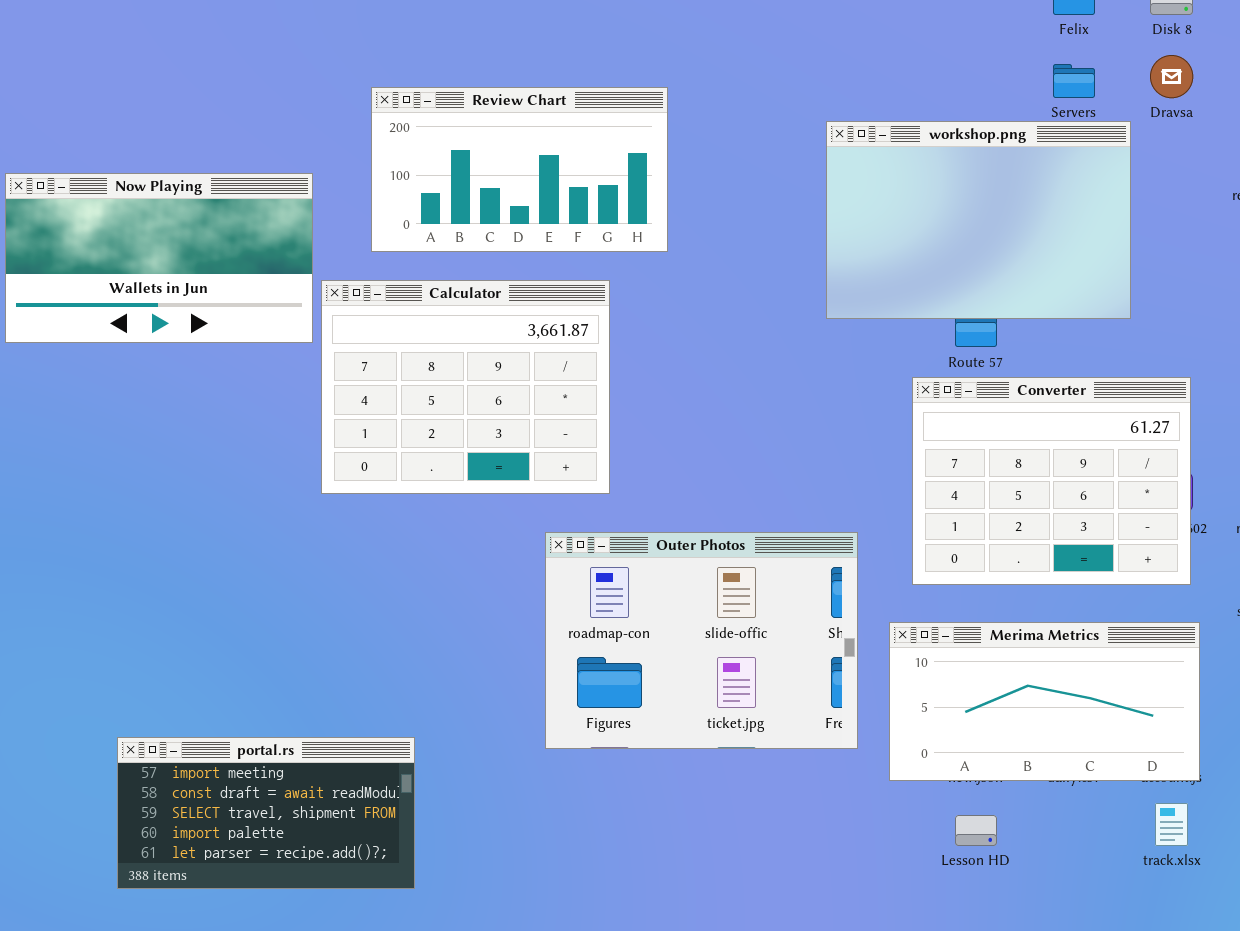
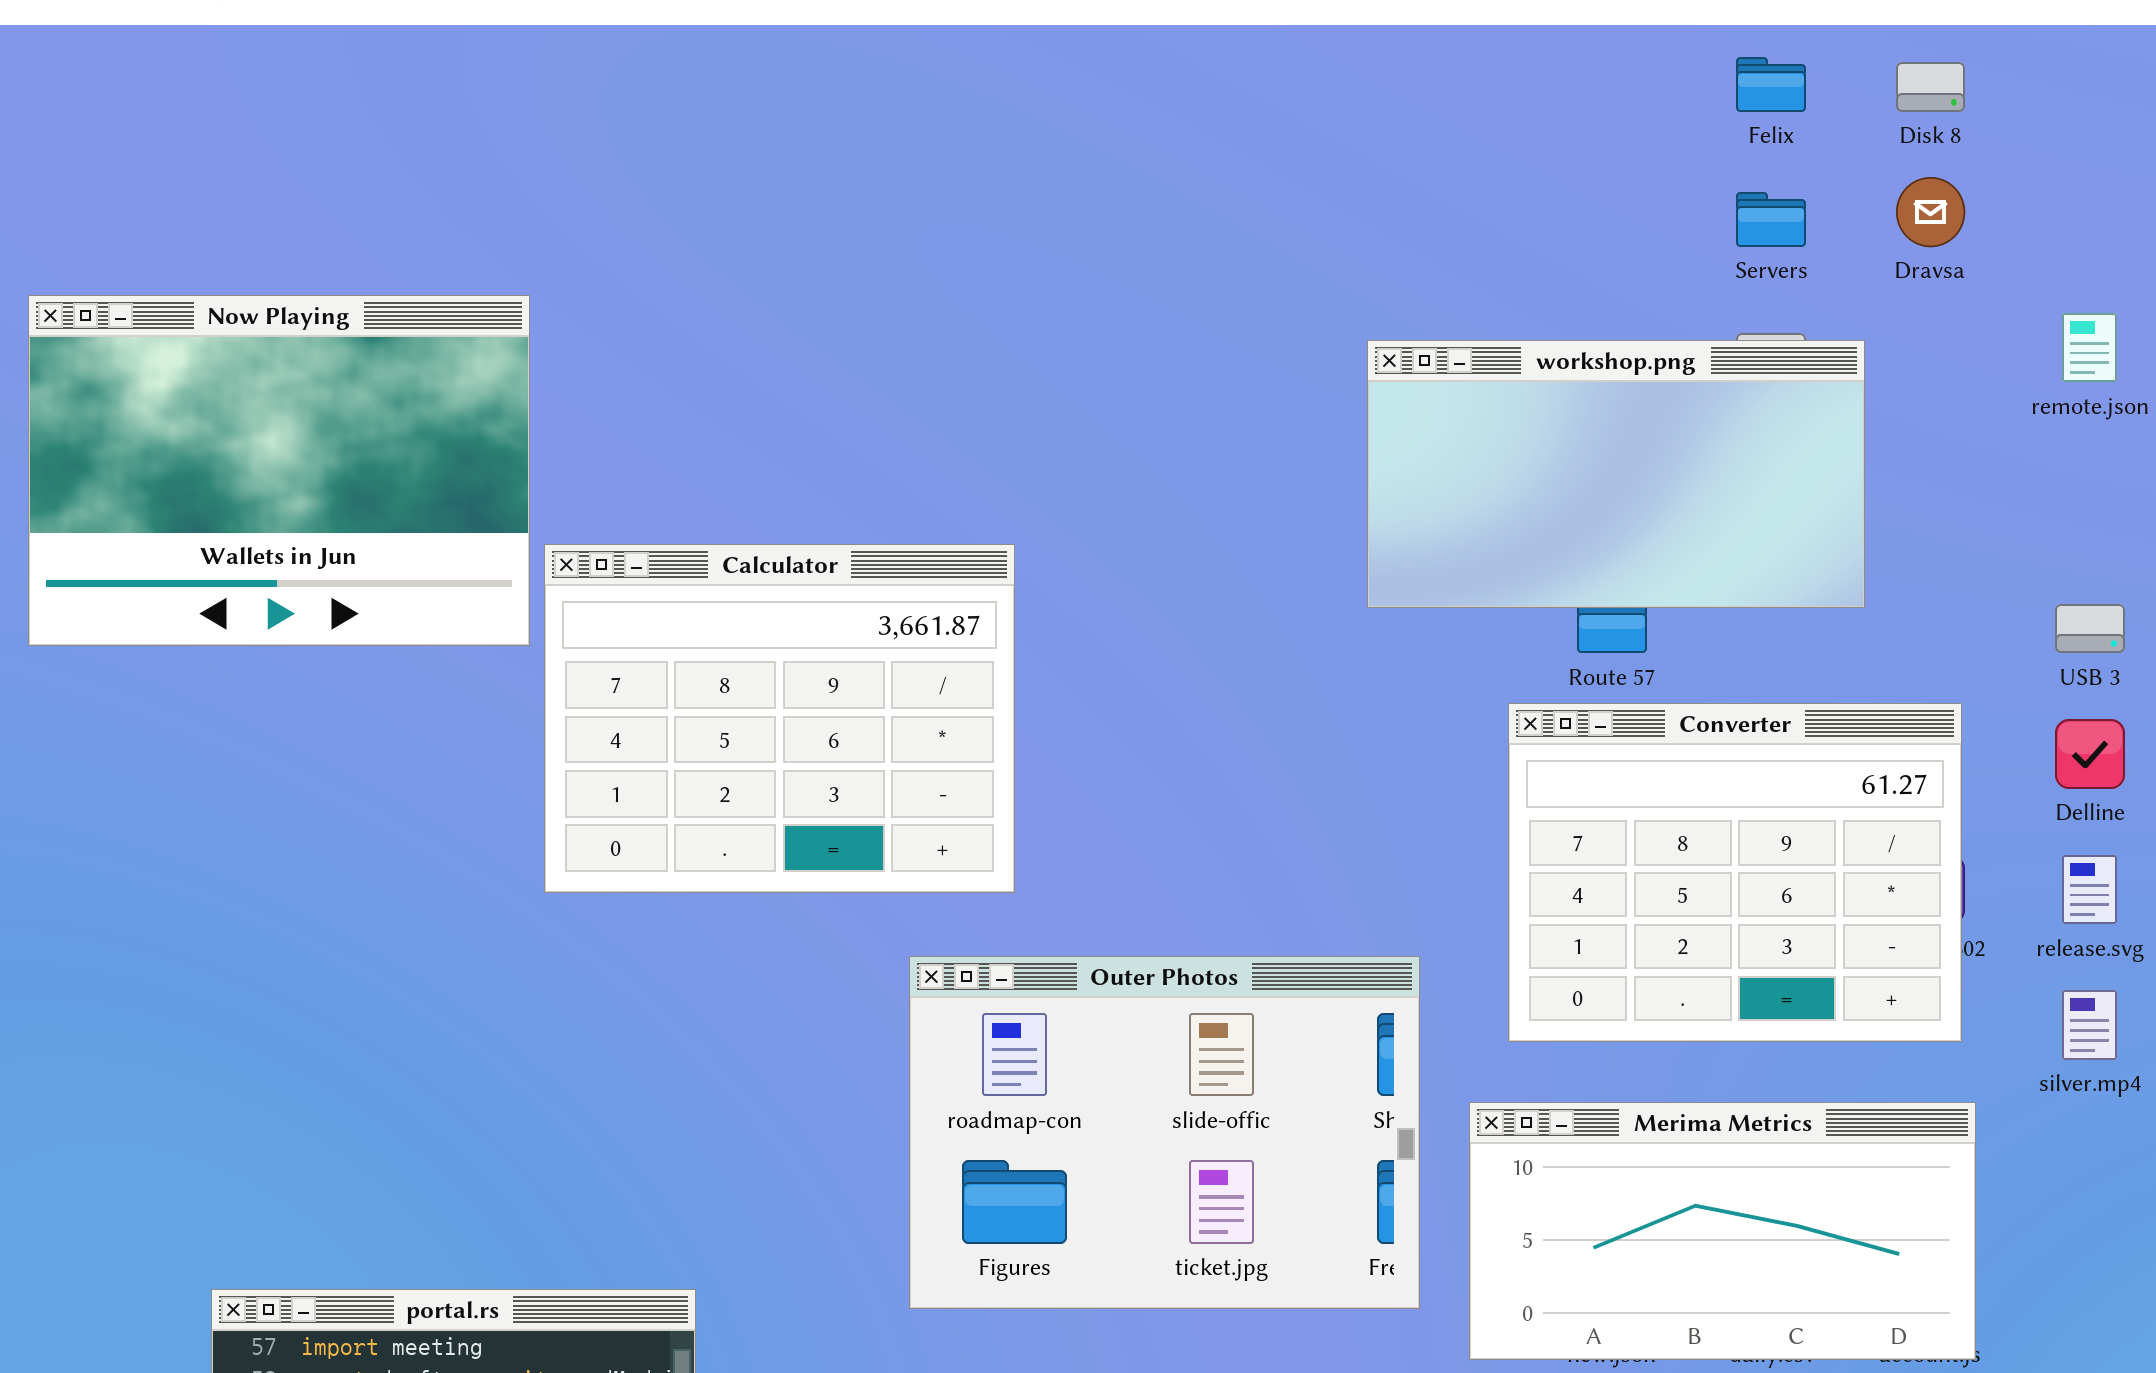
Review Chart: [371,87,668,252] -> none, closed
workshop.png: [826,121,1131,319] -> [1367,340,1865,608], resized
Now Playing: [5,173,313,343] -> [28,295,530,646], resized

